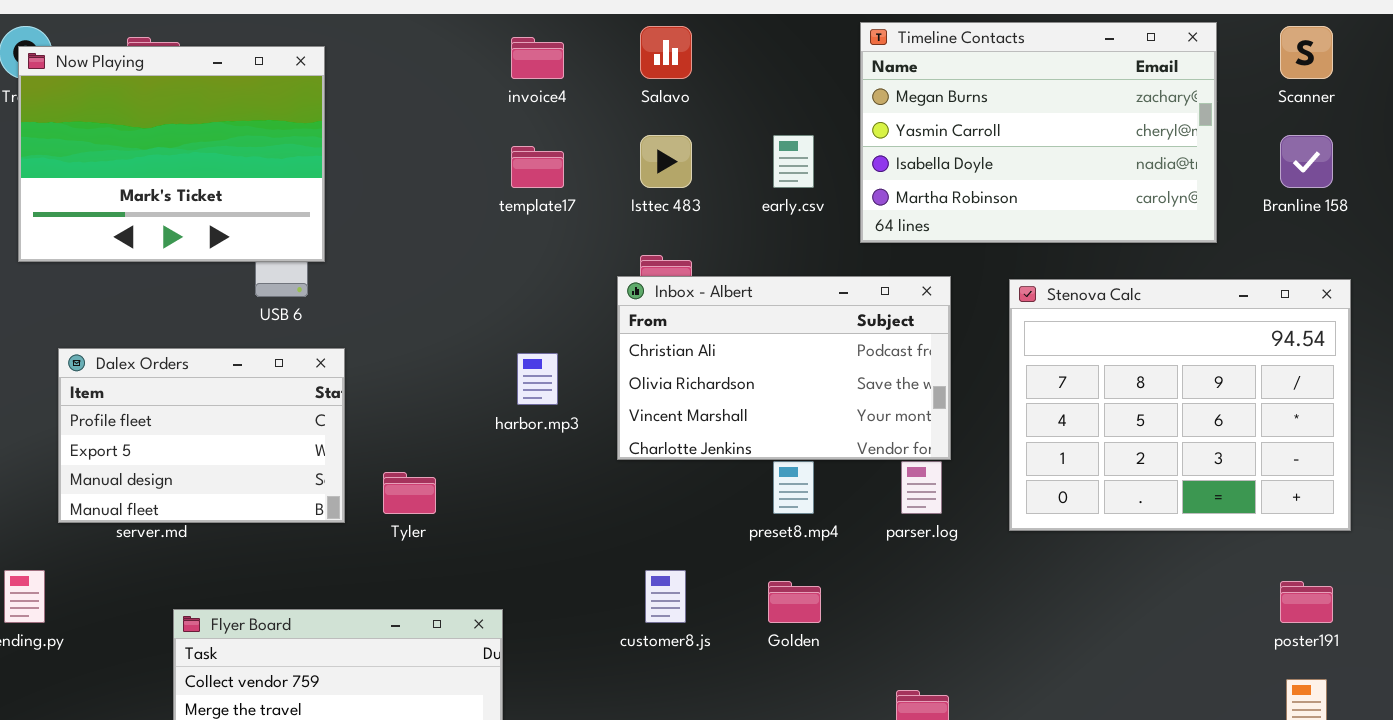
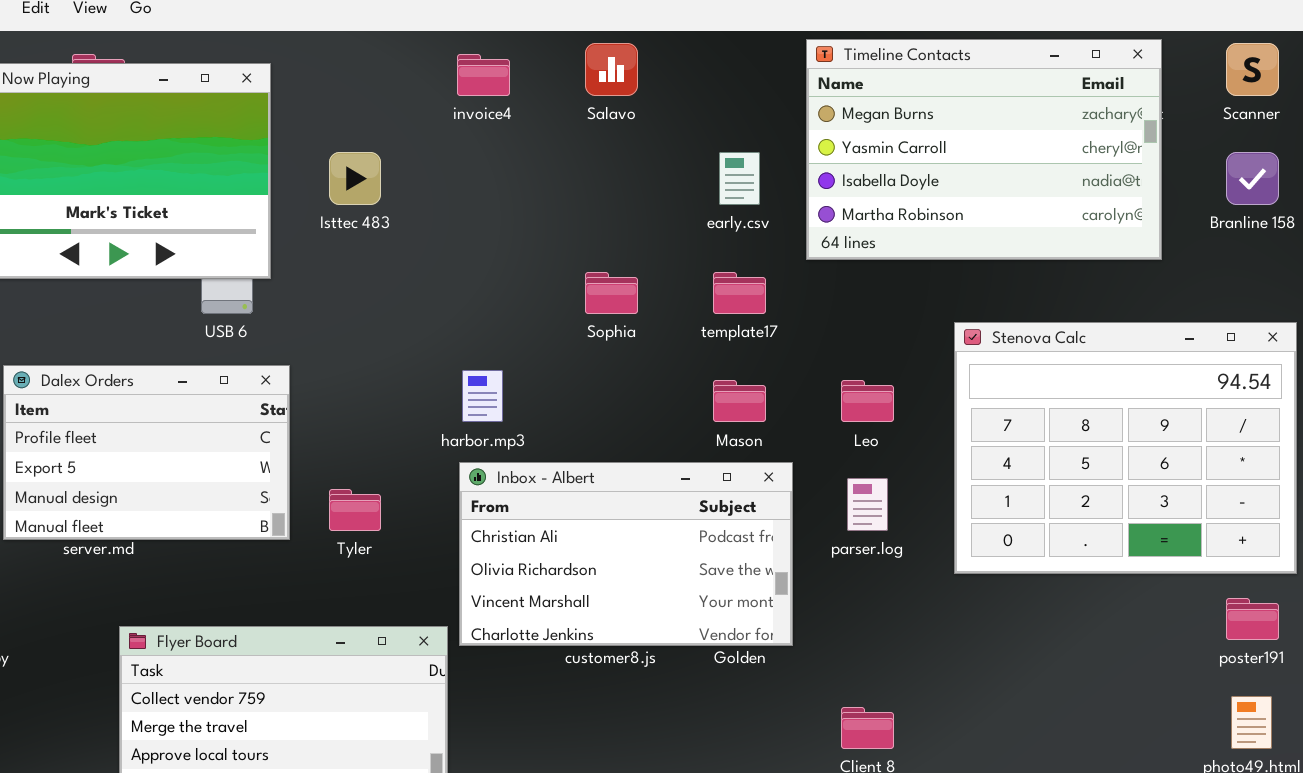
Isttec 483: [640,135,692,188] -> [329,152,381,205], moved
template17: [511,146,564,188] -> [713,272,766,314], moved
Inbox - Albert: [617,276,951,460] -> [459,462,793,646], moved
Stenova Calc: [1009,279,1351,531] -> [954,322,1297,574], moved

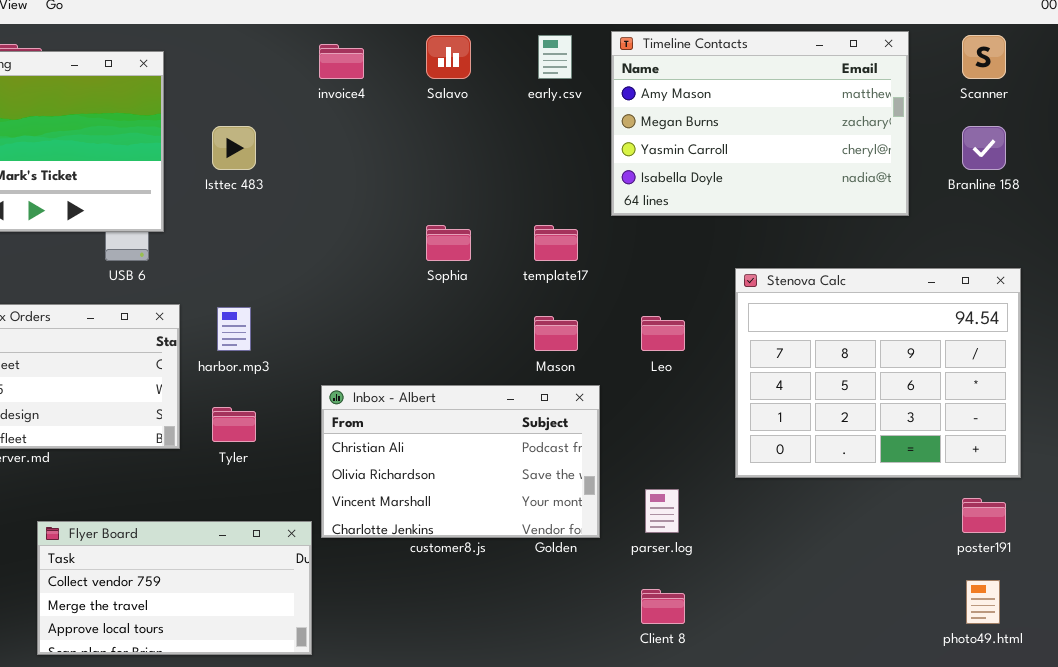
Timeline Contacts: [806,39,1162,260] -> [611,31,909,216], scrolled up 1 row
early.csv: [719,152,760,205] -> [538,35,572,79], moved
harbor.mp3: [462,370,503,422] -> [217,307,251,351], moved
parser.log: [847,478,888,531] -> [645,489,679,533], moved

